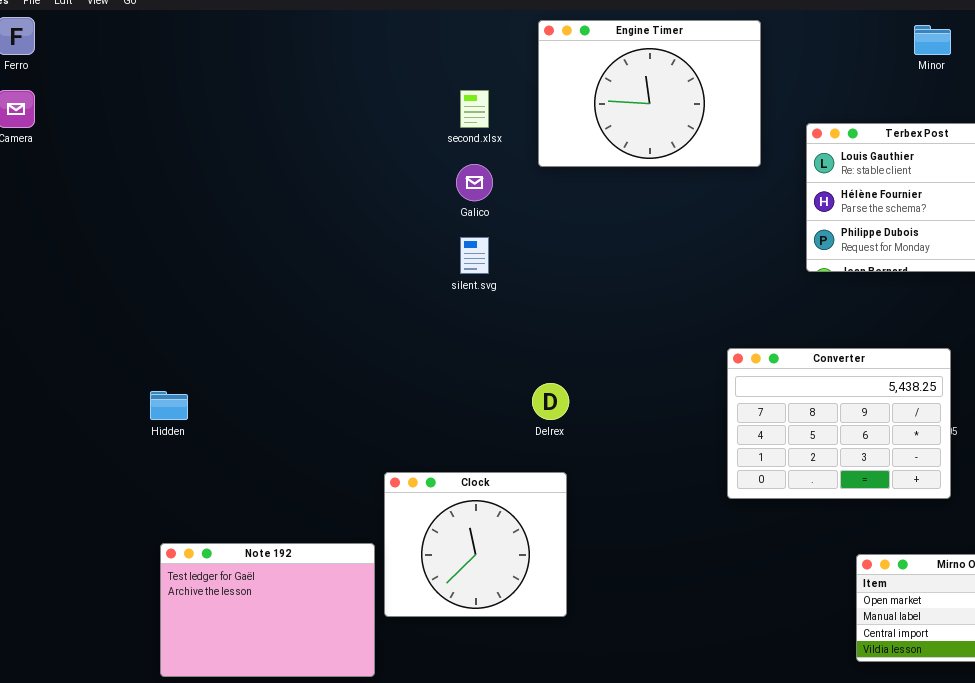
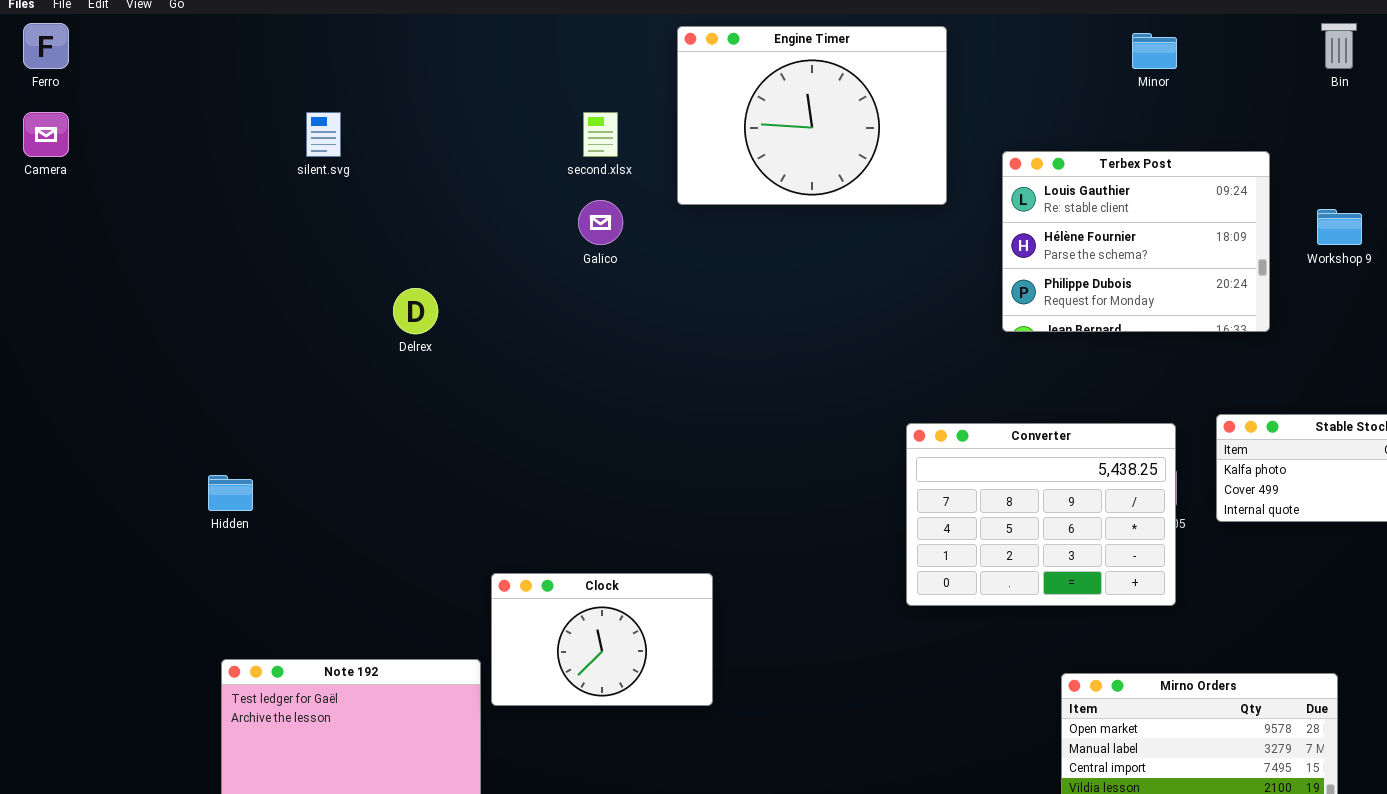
silent.svg: [460,237,489,274] -> [306,112,341,157], moved
Delrex: [532,383,569,420] -> [393,288,438,334], moved
Clock: [384,472,567,617] -> [491,573,713,706], resized

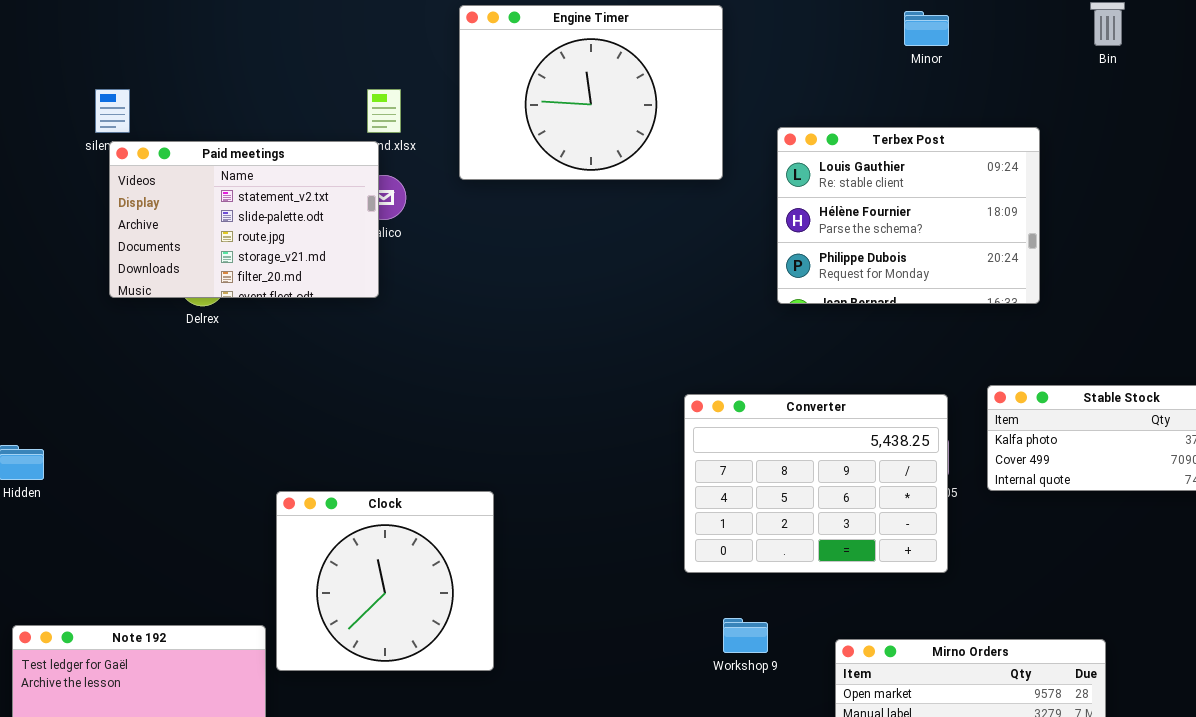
Paid meetings: none -> [109,141,379,298], opened
Workshop 9: [1317,209,1362,245] -> [723,618,768,653], moved
Clock: [491,573,713,706] -> [276,491,494,671], resized

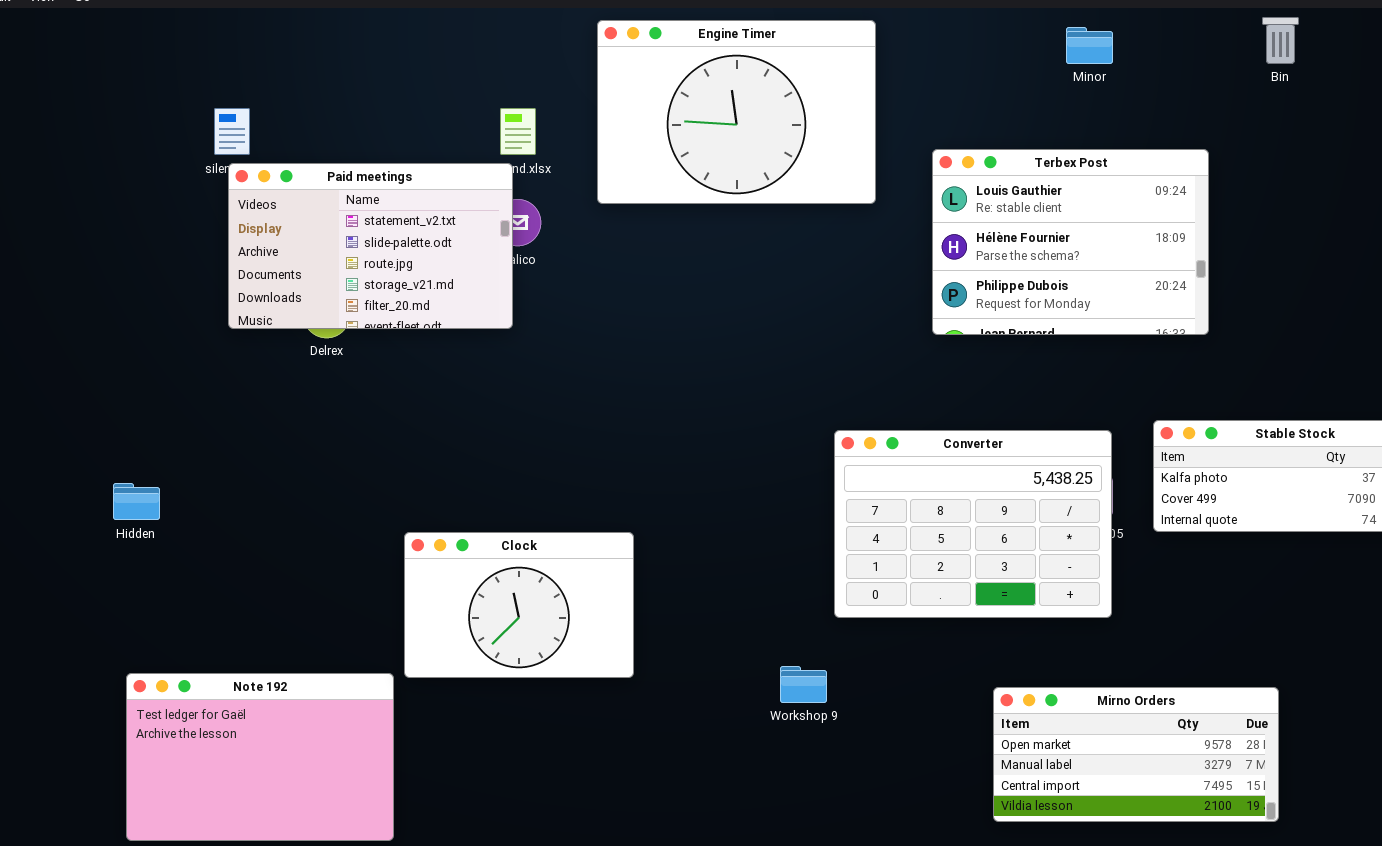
Clock: [276,491,494,671] -> [404,532,634,678], resized
Workshop 9: [723,618,768,653] -> [780,666,827,703], moved

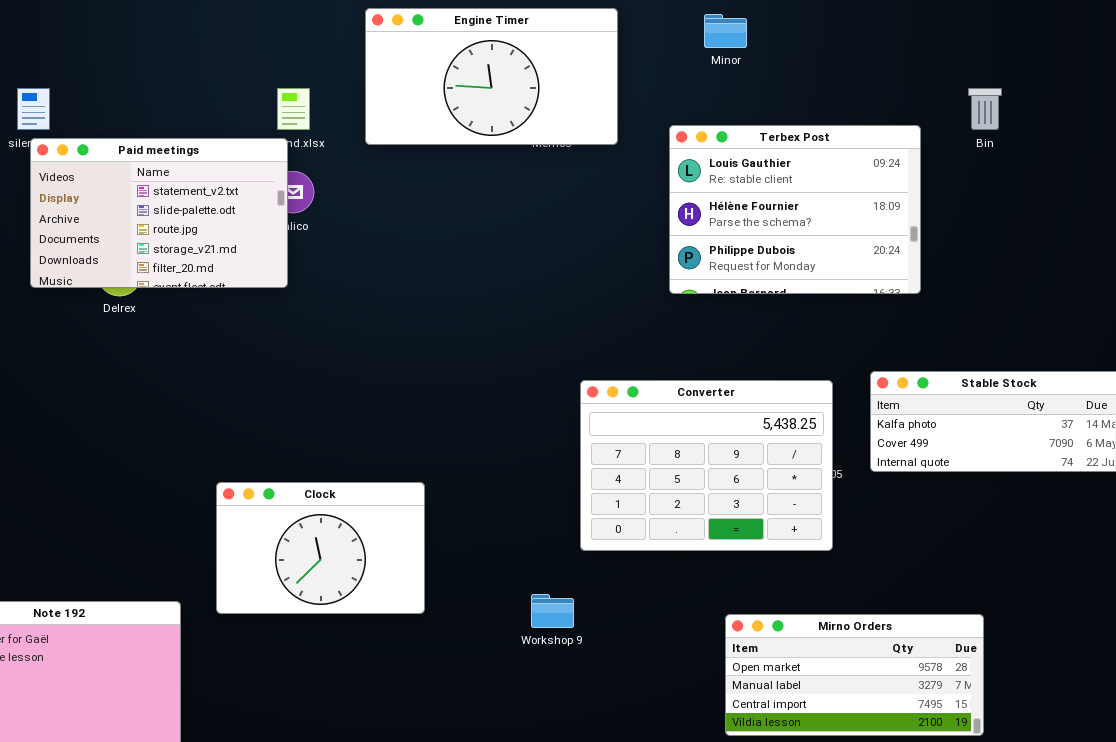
Bin: [1262,17,1299,64] -> [968,88,1002,130], moved
Engine Timer: [597,20,876,204] -> [365,8,618,145], resized
Minor: [1066,27,1113,64] -> [704,14,747,48], moved
Clock: [404,532,634,678] -> [216,482,425,614], moved

